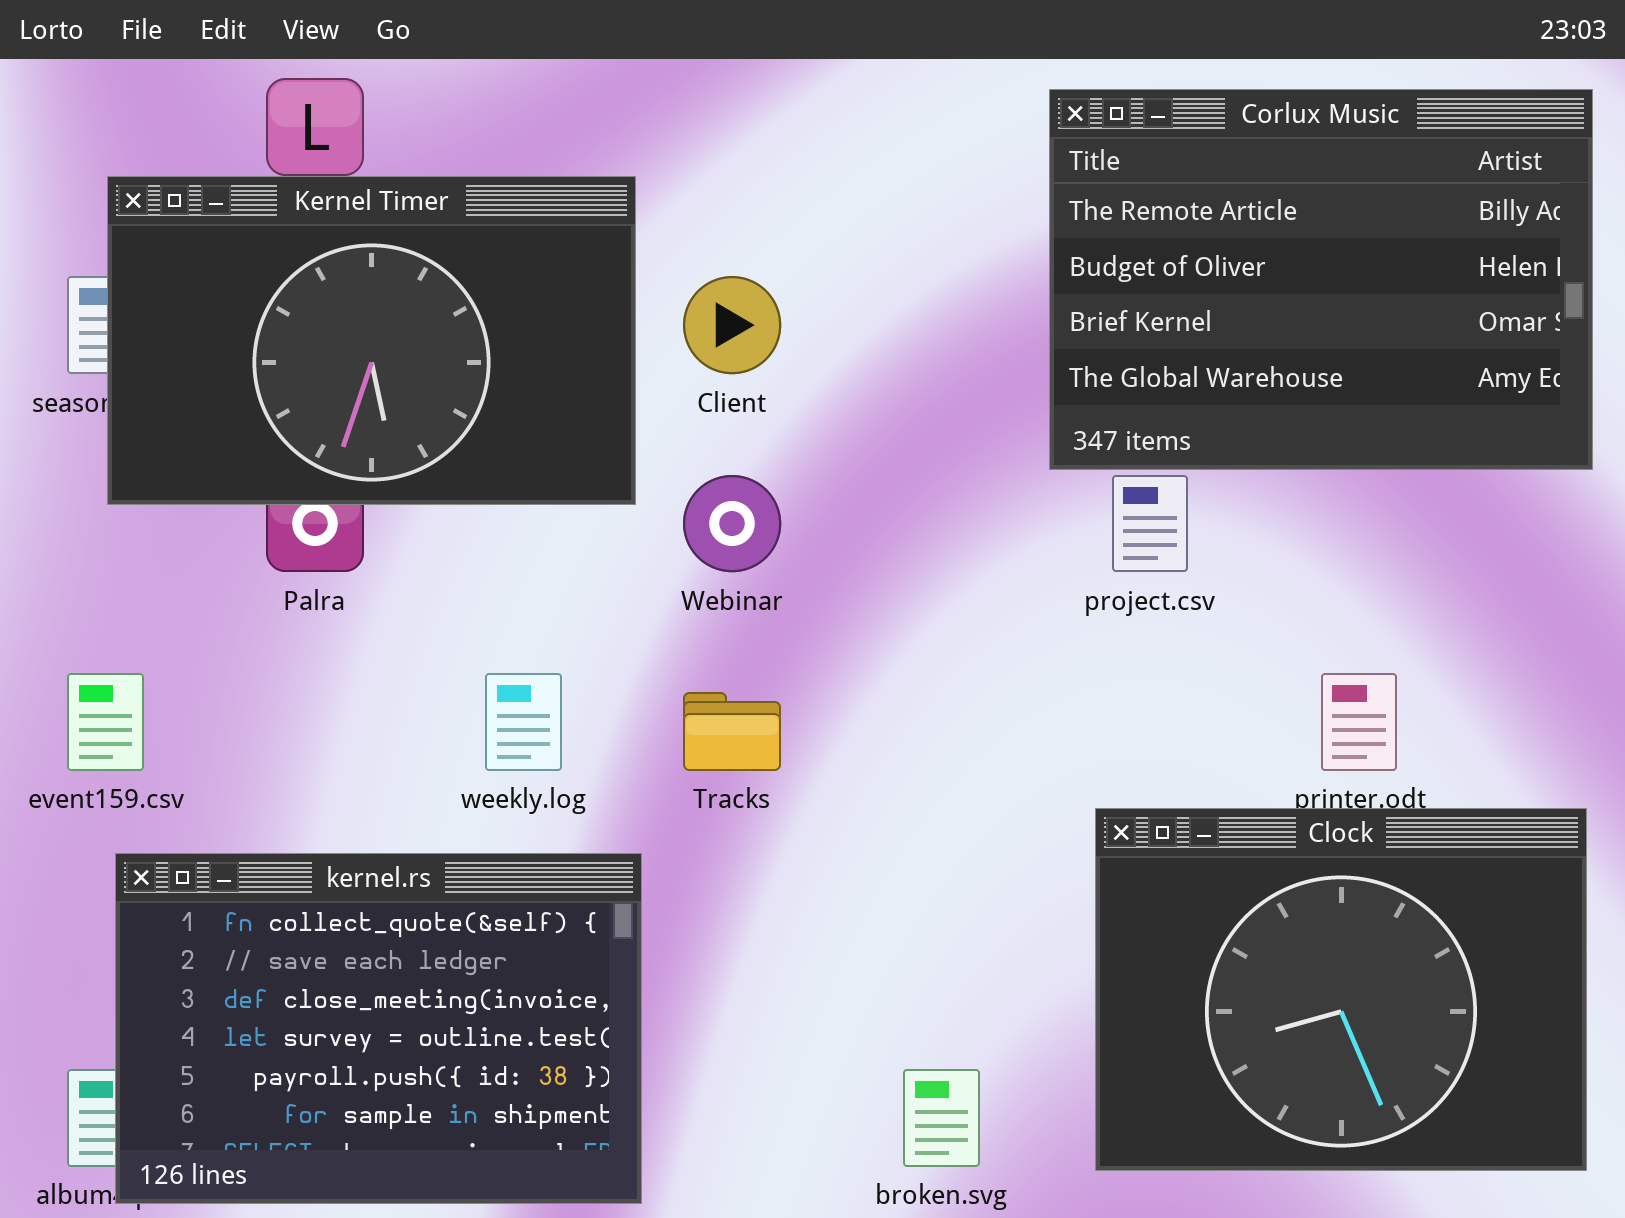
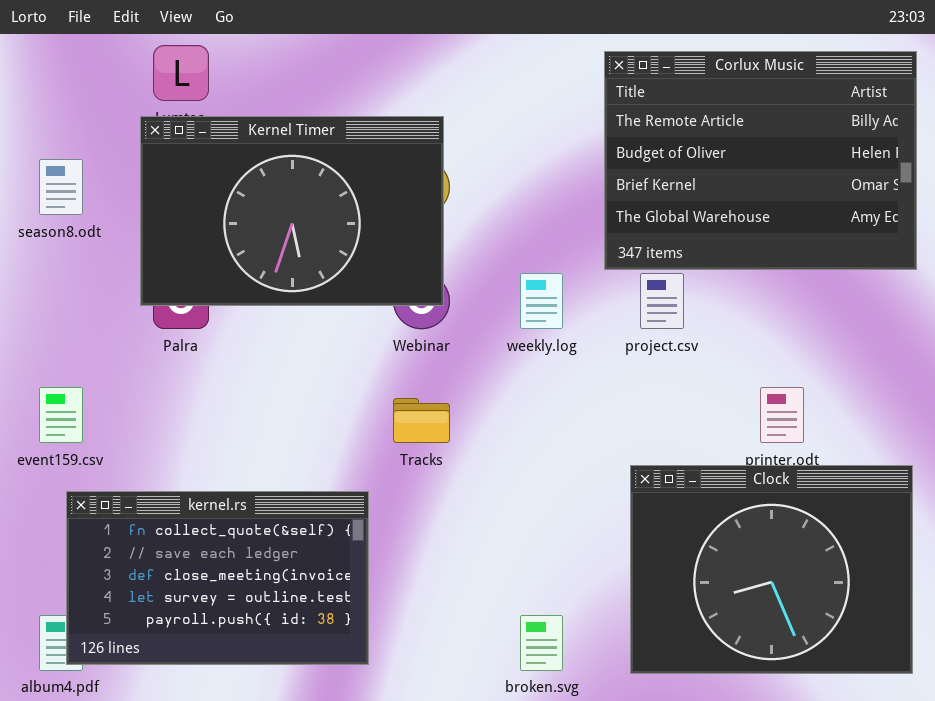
Kernel Timer: [107,176,636,505] -> [140,116,444,306], moved
weekly.log: [485,673,562,771] -> [520,273,563,329], moved
kernel.rs: [115,853,642,1204] -> [66,491,369,665], resized

